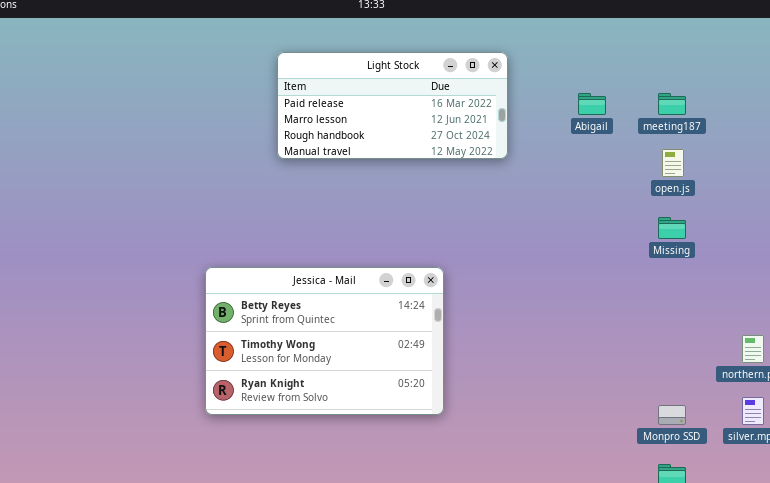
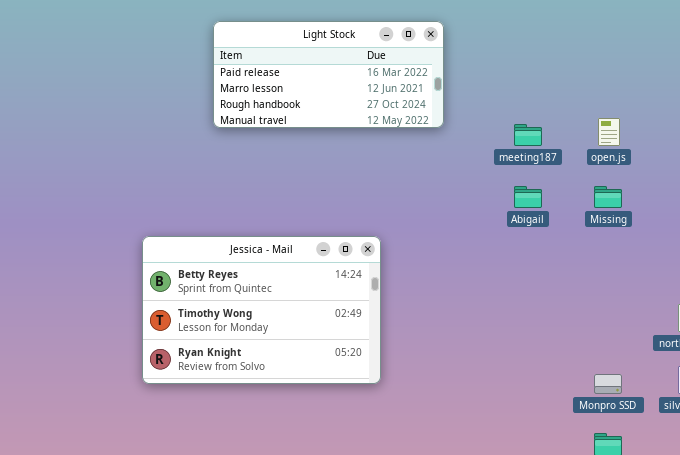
Abigail: [578,93,606,115] -> [514,186,542,208], moved
meeting187: [658,93,686,115] -> [514,124,542,146], moved

